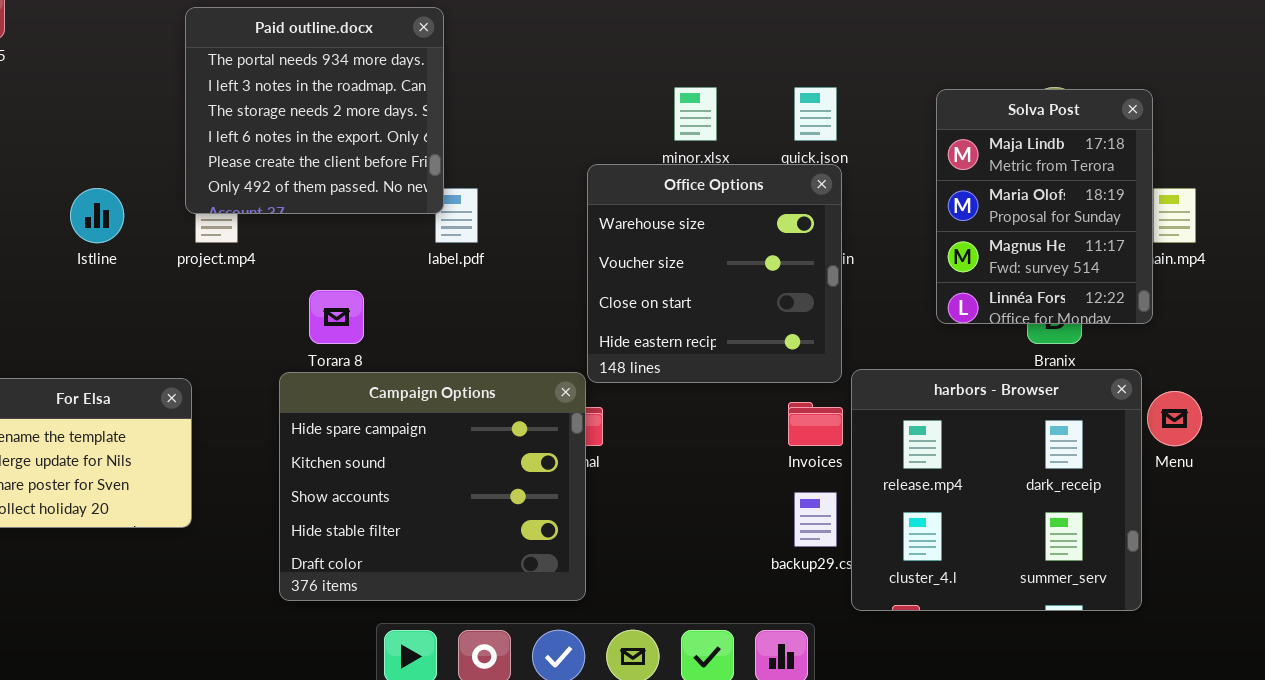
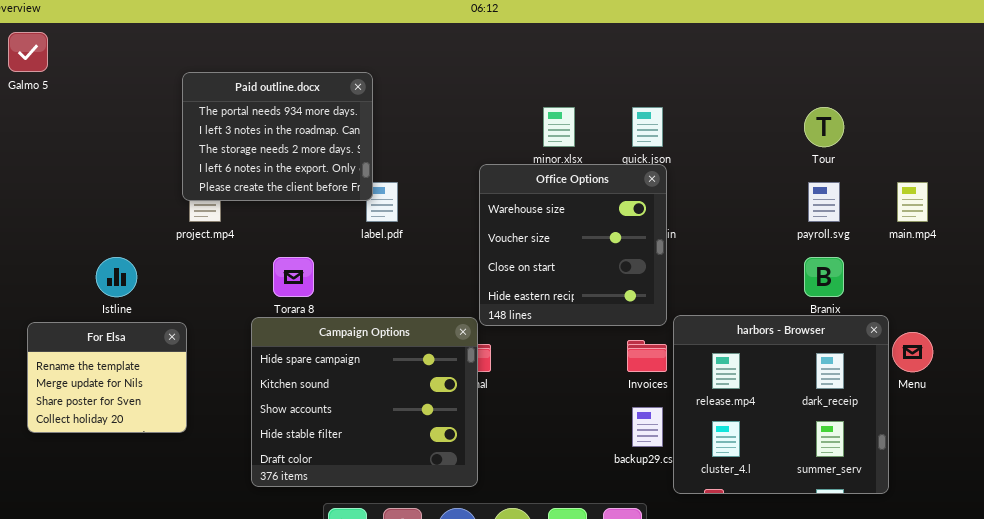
Paid outline.docx: [185,7,444,214] -> [182,72,373,201], resized
Solva Post: [936,89,1153,324] -> none, closed
Istline: [70,188,124,243] -> [96,257,137,297], moved

